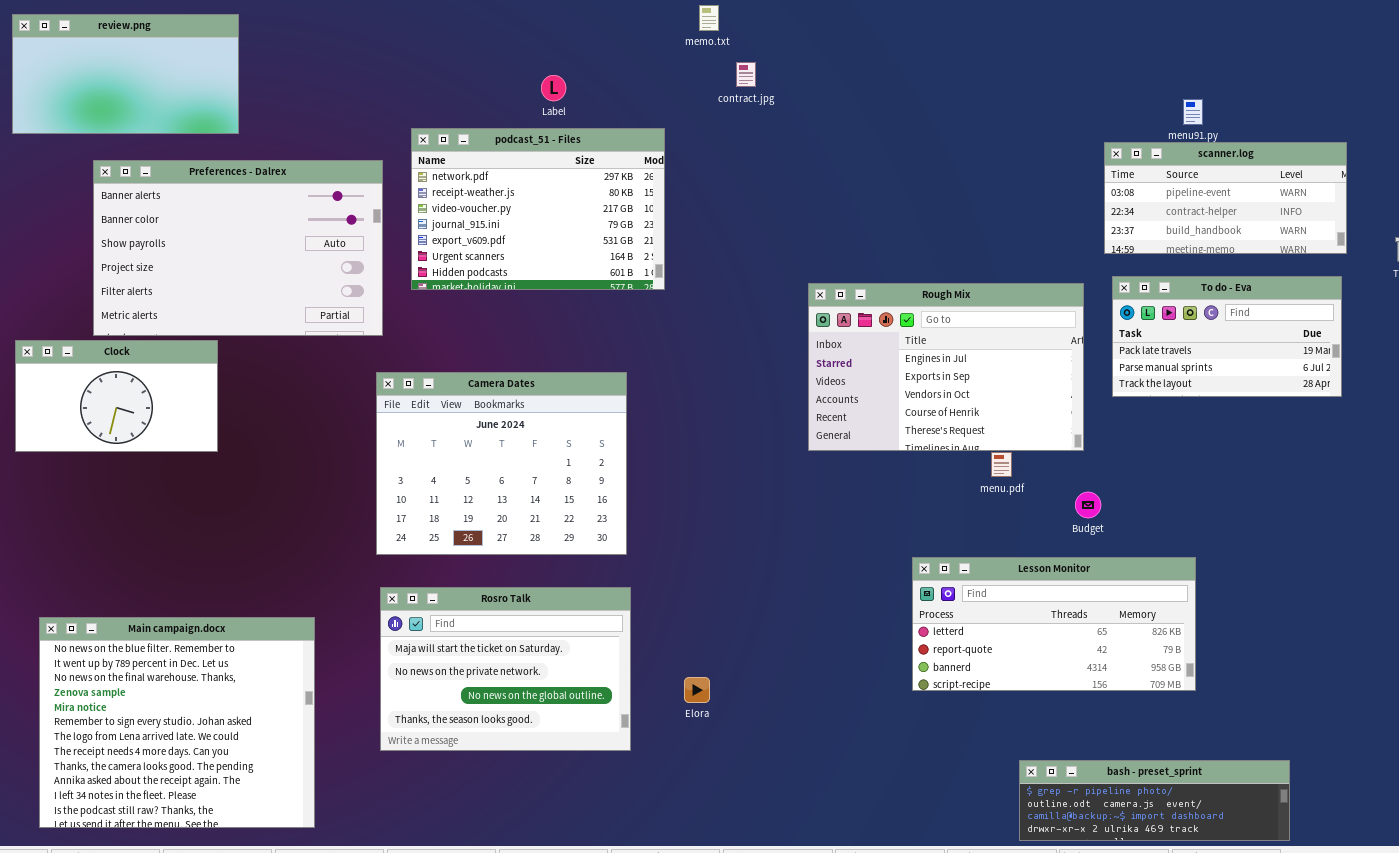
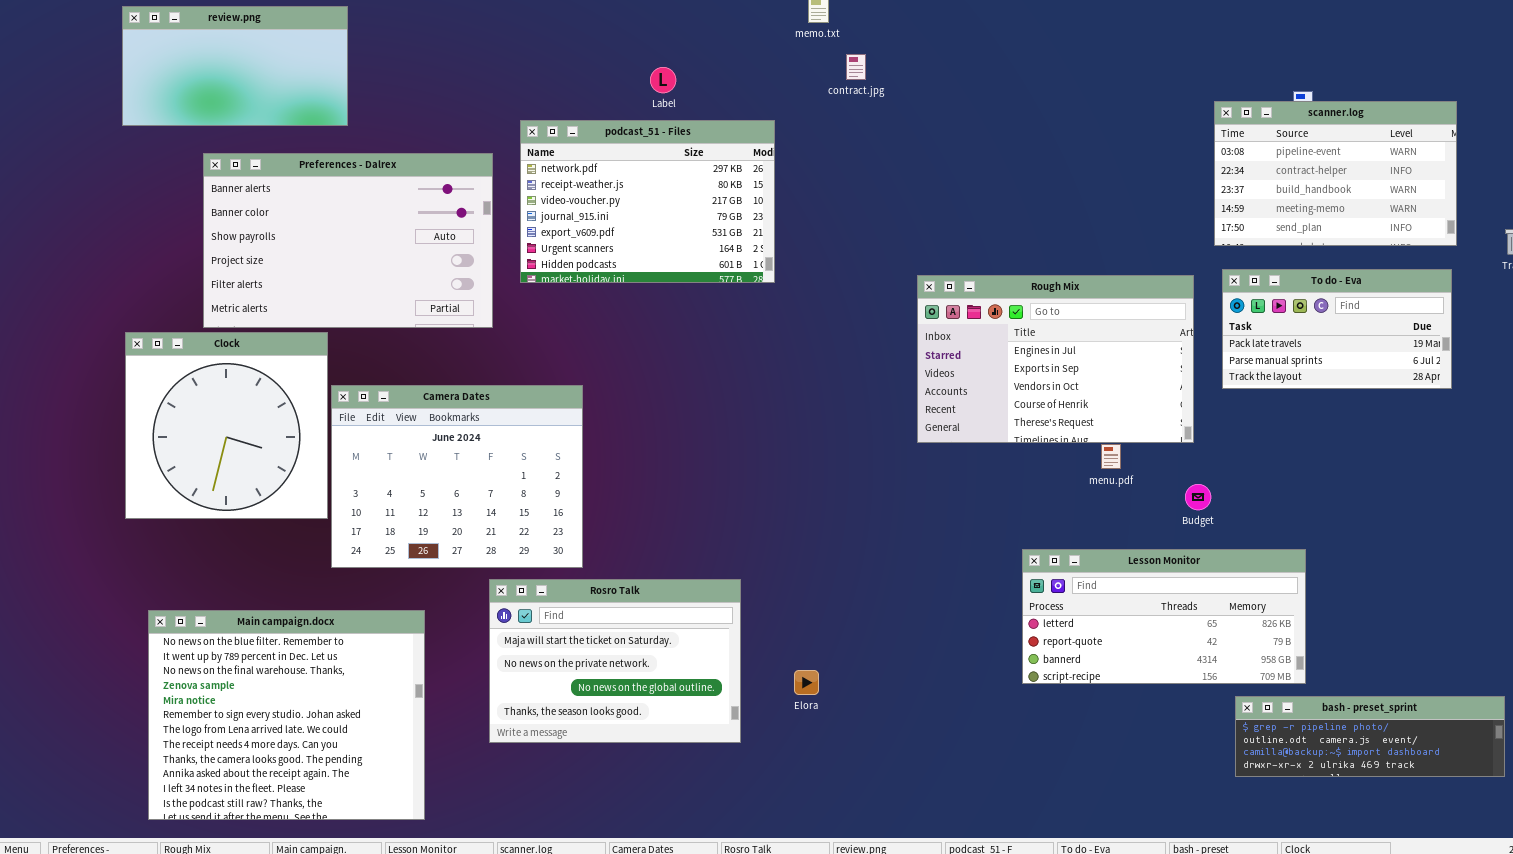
scanner.log: [1104,142,1347,254] -> [1214,101,1457,246], resized
Clock: [15,340,218,452] -> [125,332,328,519], resized
Camera Dates: [376,372,627,555] -> [331,385,583,568], moved
bash - preset_sprint: [1019,760,1290,841] -> [1235,696,1505,777], moved

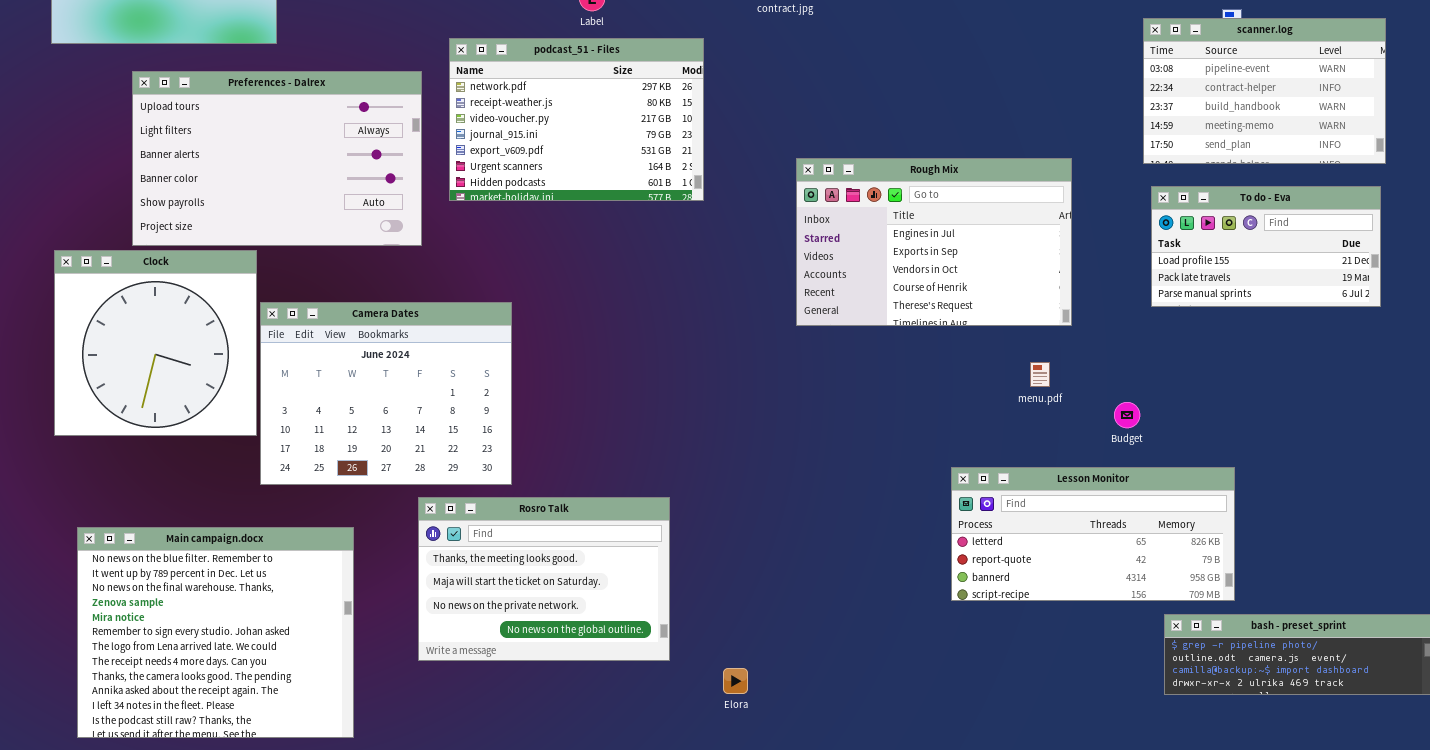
Preferences - Dalrex: [203,153,493,328] -> [132,71,422,246], scrolled up 2 rows
To do - Eva: [1222,269,1452,389] -> [1151,186,1381,307], scrolled up 1 row
Rough Mix: [917,275,1194,443] -> [796,158,1072,326], moved
Rosro Talk: [489,579,741,743] -> [418,497,670,661], scrolled up 1 row
Elora: [794,670,819,695] -> [723,668,748,694], moved

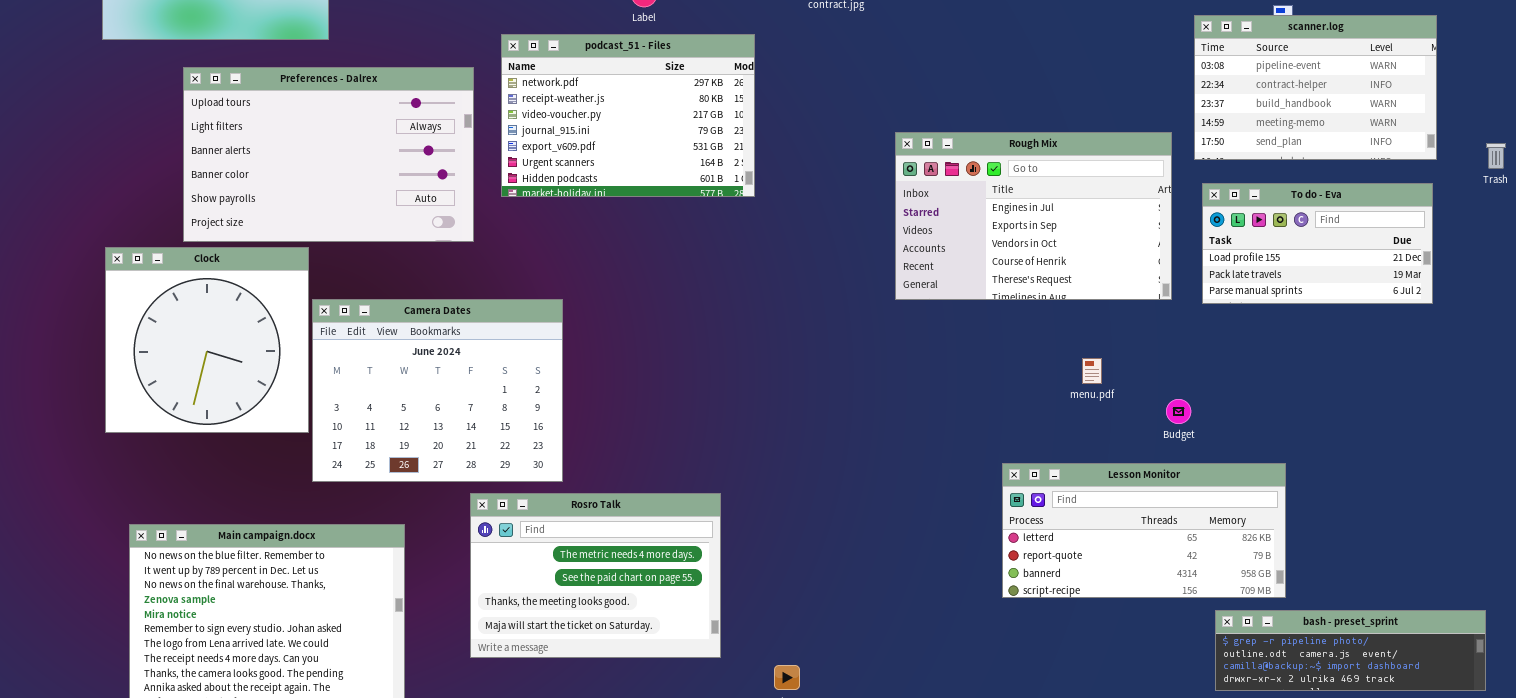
Rough Mix: [796,158,1072,326] -> [895,132,1172,300], moved
Rosro Talk: [418,497,670,661] -> [470,493,721,658], scrolled up 2 rows

